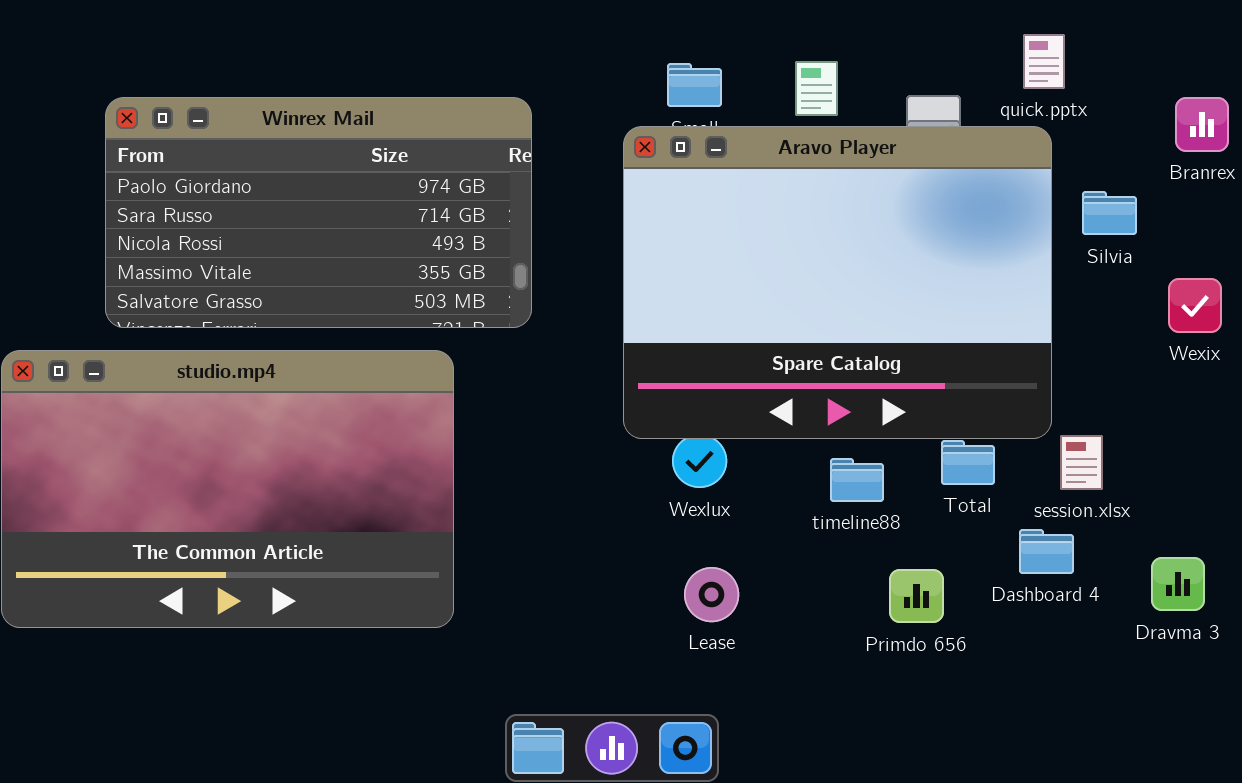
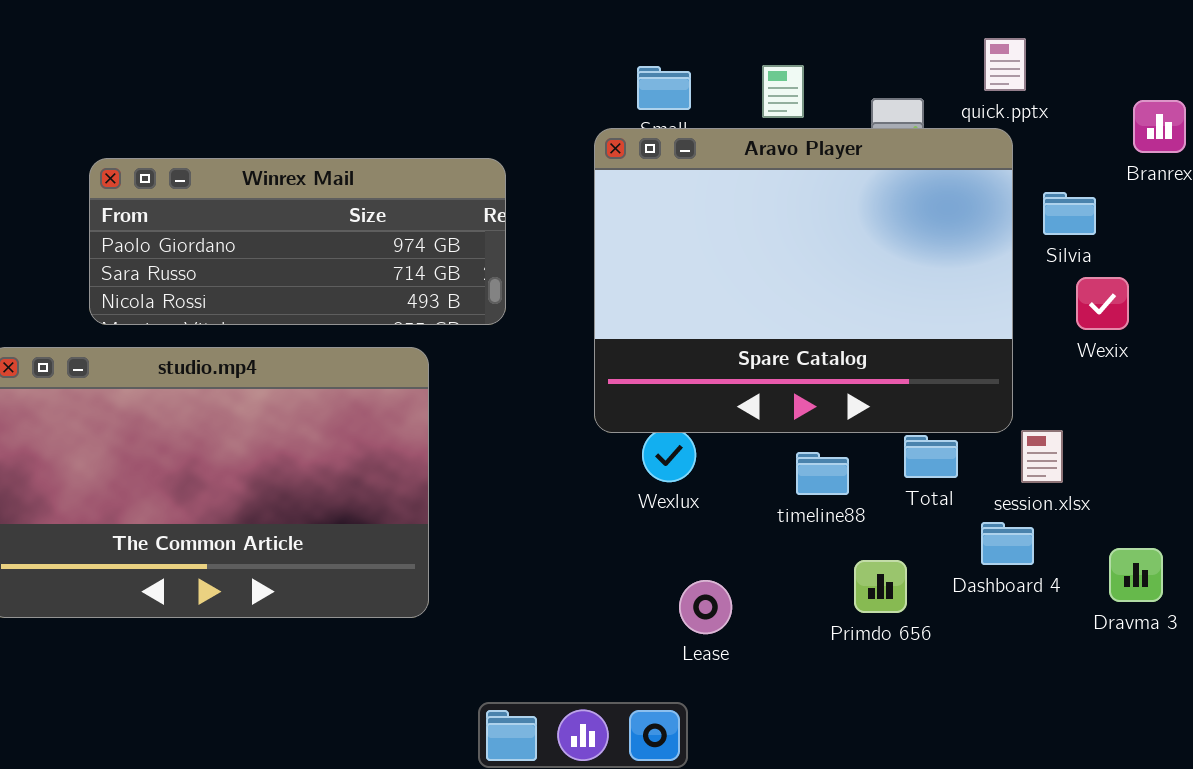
Winrex Mail: [105,97,532,328] -> [89,158,506,325], resized
Wexix: [1168,278,1222,333] -> [1076,277,1129,330], moved
Lease: [684,567,739,622] -> [679,580,732,634], moved

